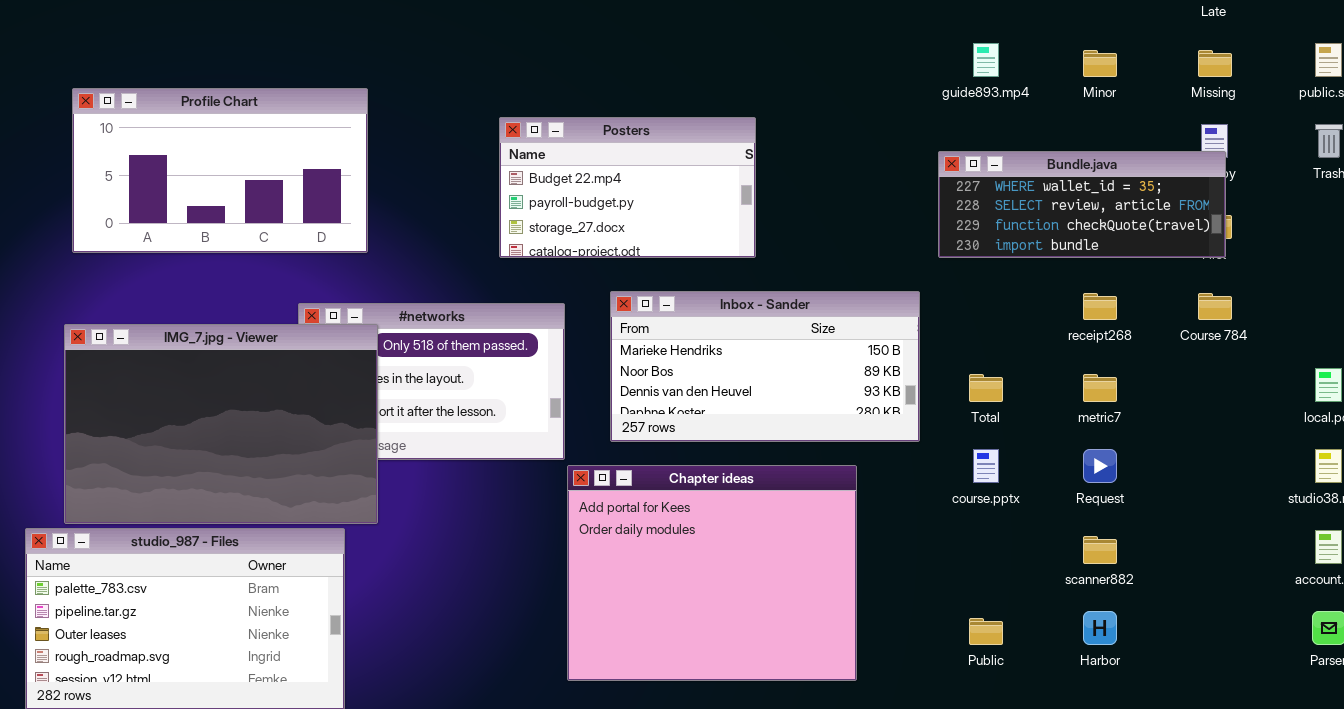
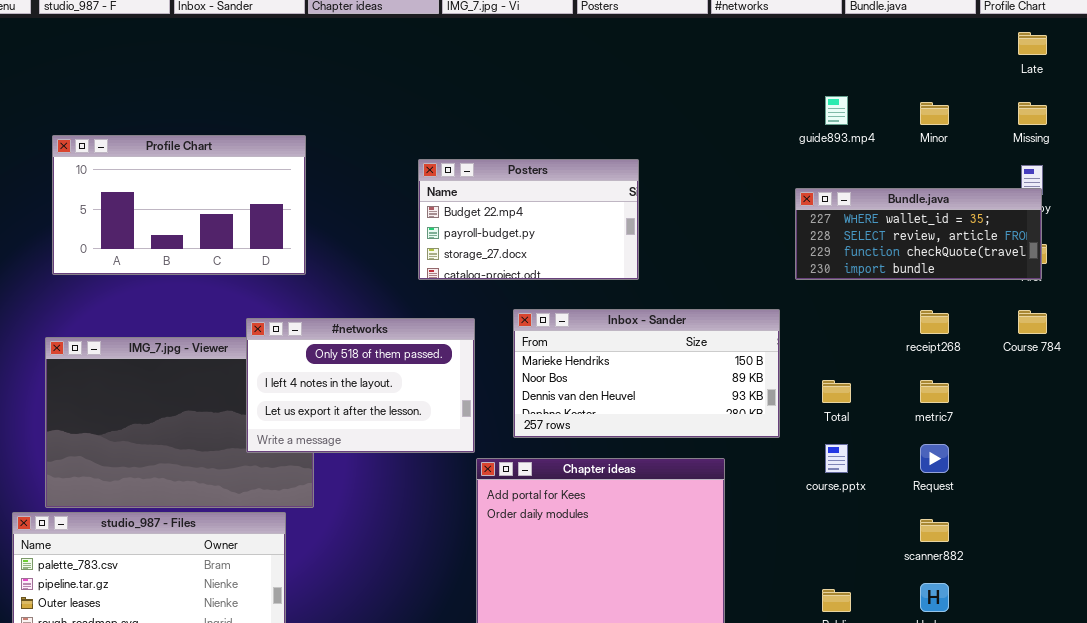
#networks: [298,303,565,460] -> [246,318,475,453], raised

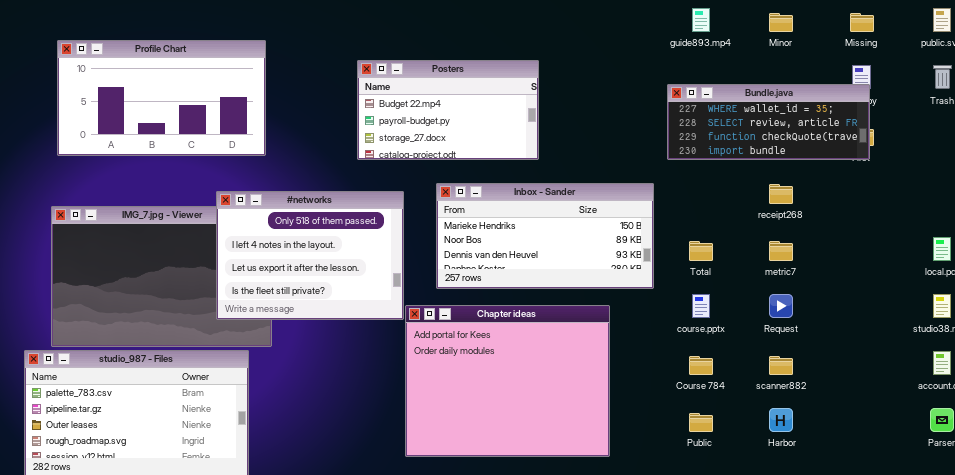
Course 784: [1018,310,1047,334] -> [689,356,713,375], moved
#networks: [246,318,475,453] -> [216,191,404,320], resized

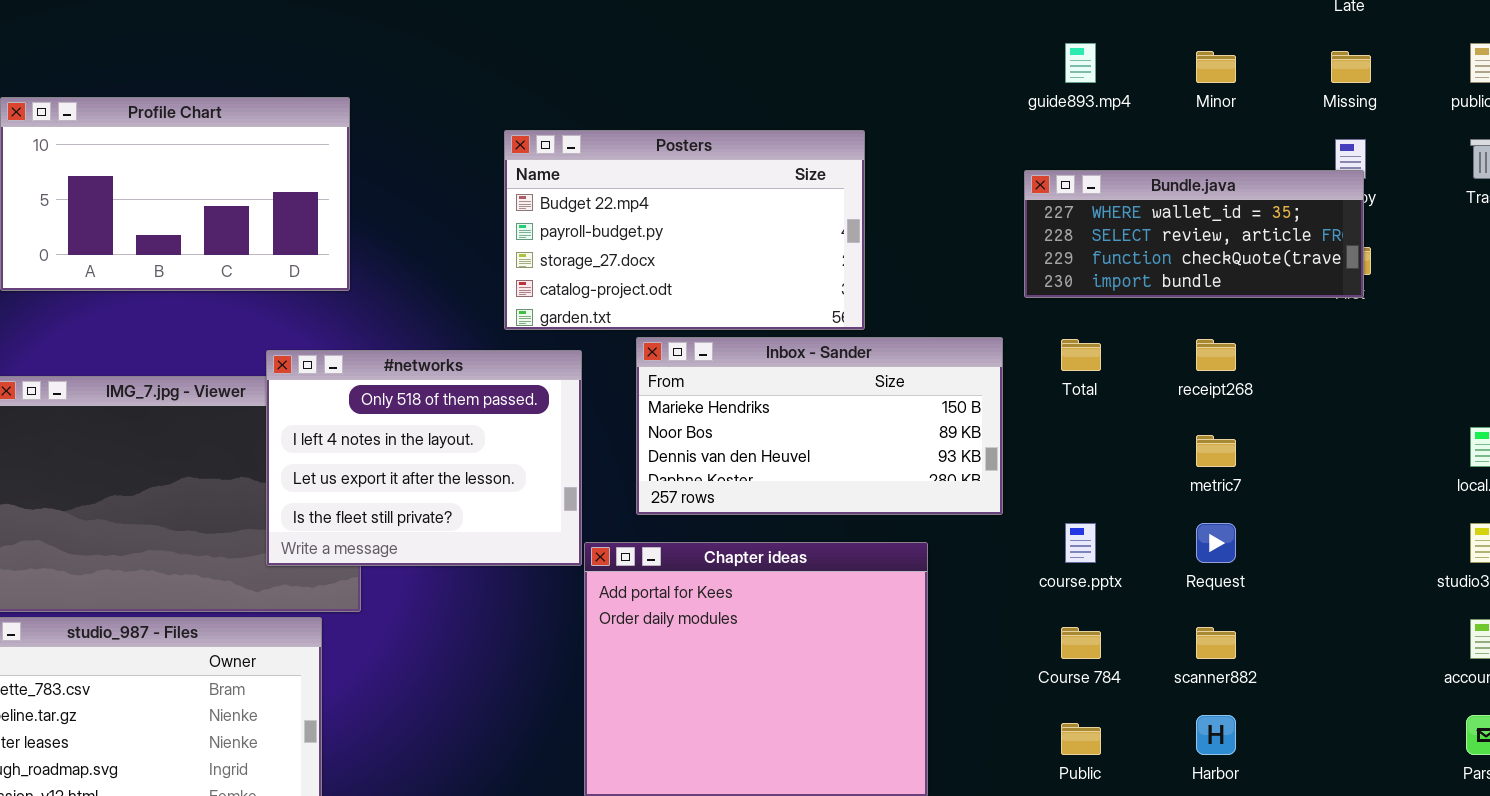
Posters: [357,60,539,160] -> [504,130,865,330], resized
Total: [689,241,713,261] -> [1061,339,1101,371], moved

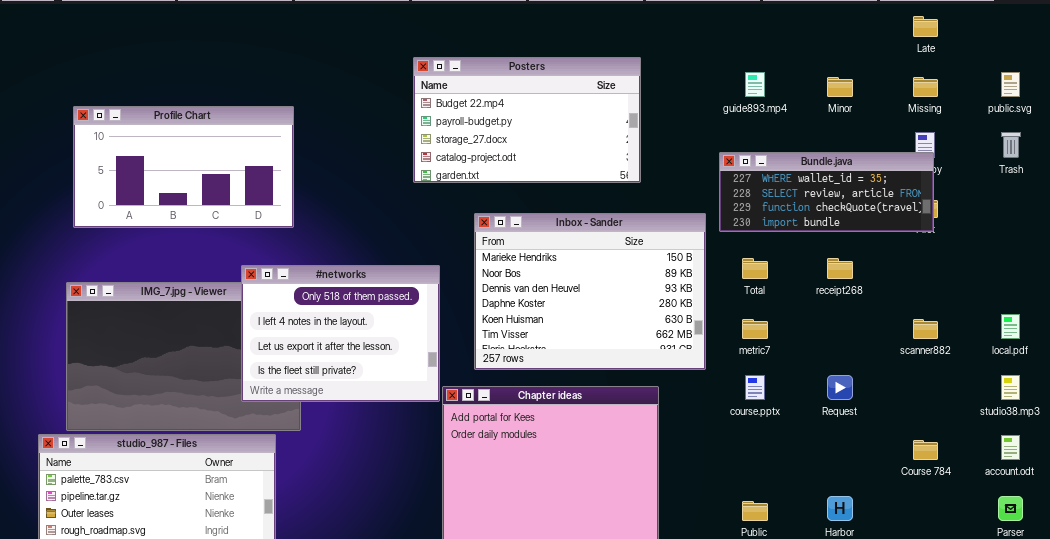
Posters: [504,130,865,330] -> [413,57,641,183], moved
Inbox - Sander: [636,337,1003,515] -> [474,213,706,370], resized
metric7: [1196,435,1236,467] -> [742,319,768,339], moved
Course 784: [1061,627,1101,659] -> [913,440,938,460], moved
scanner882: [1196,627,1236,659] -> [913,319,938,339], moved

